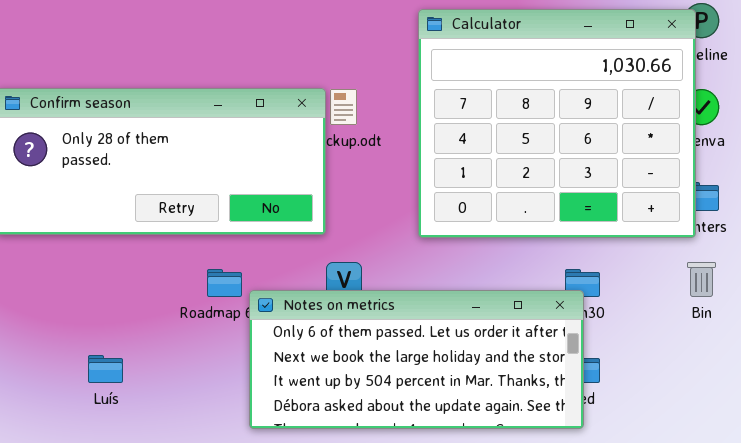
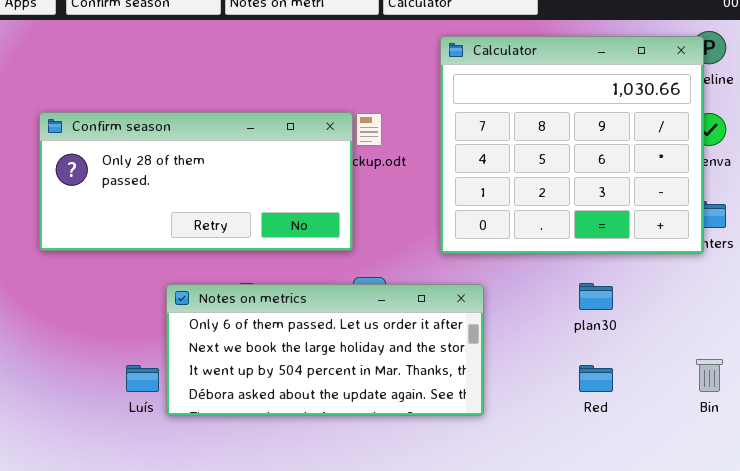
Bin: [687,262,716,297] -> [696,359,723,392], moved
Notes on metrics: [249,290,584,429] -> [166,284,484,416], moved

